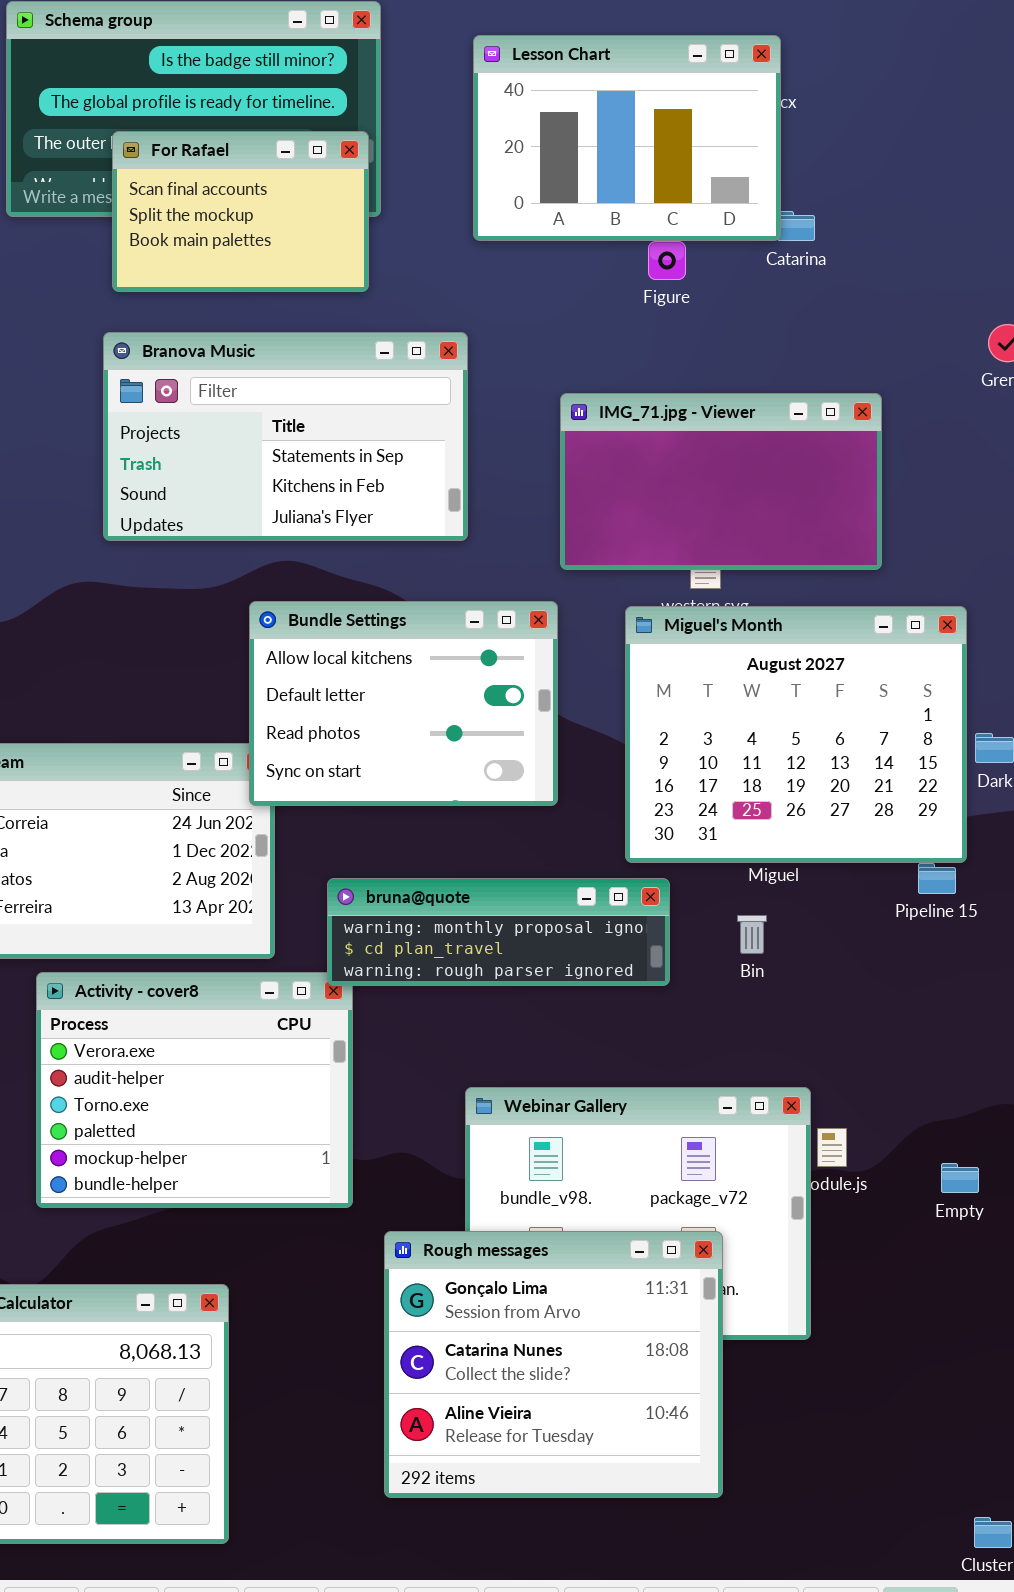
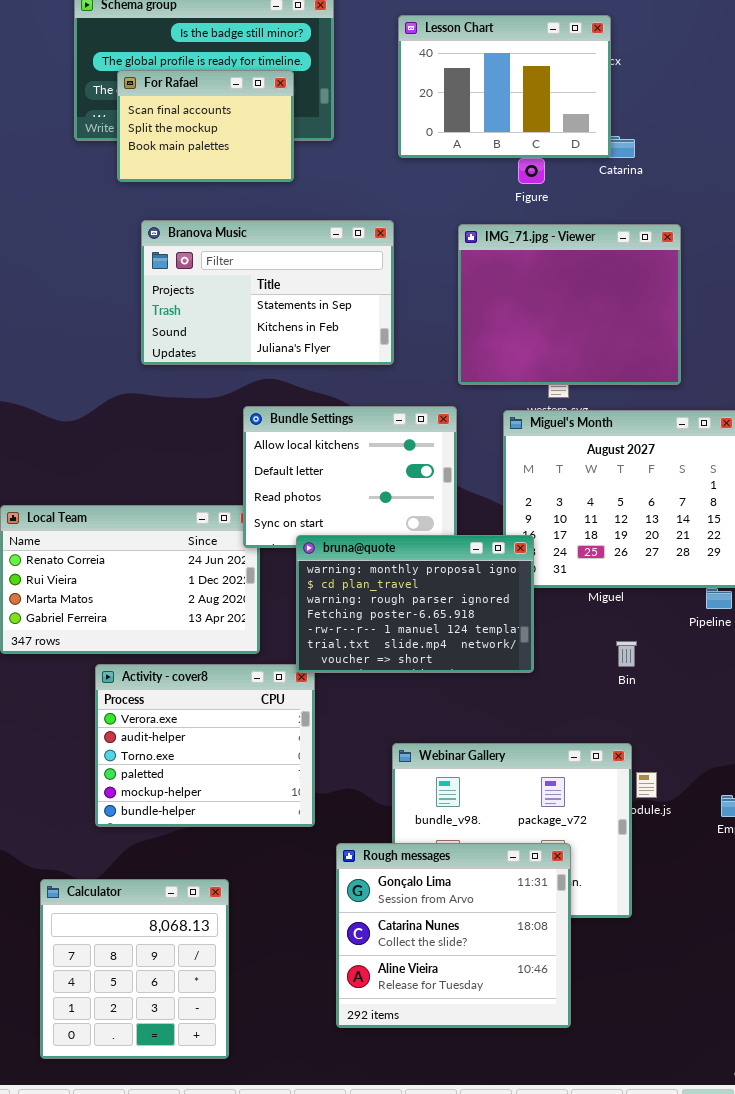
For Rafael: [112,131,369,292] -> [117,70,294,182], moved
IMG_71.jpg - Viewer: [560,393,882,570] -> [458,224,681,385], resized
bruna@quote: [327,878,670,986] -> [296,535,534,673], resized
Bin: [737,915,767,954] -> [616,641,637,667], moved

